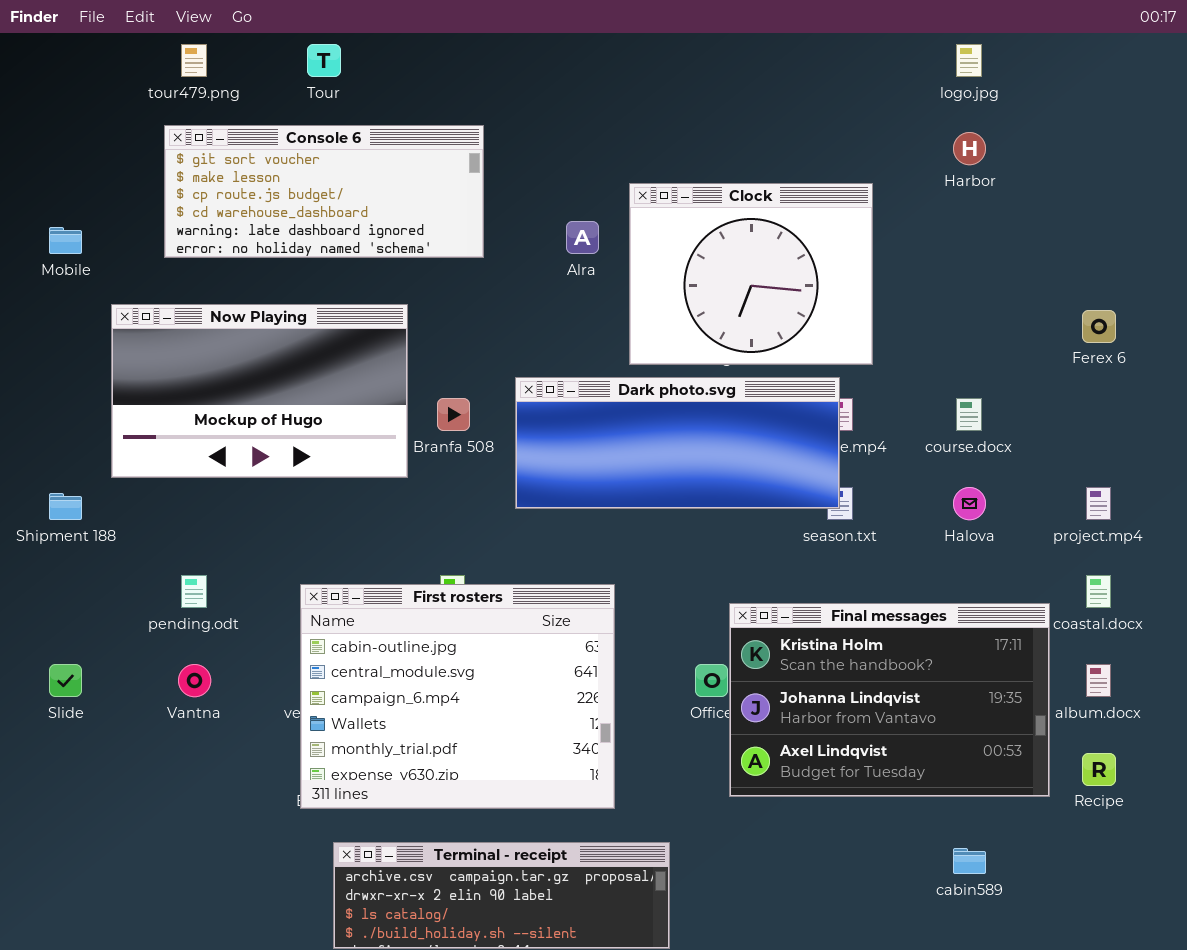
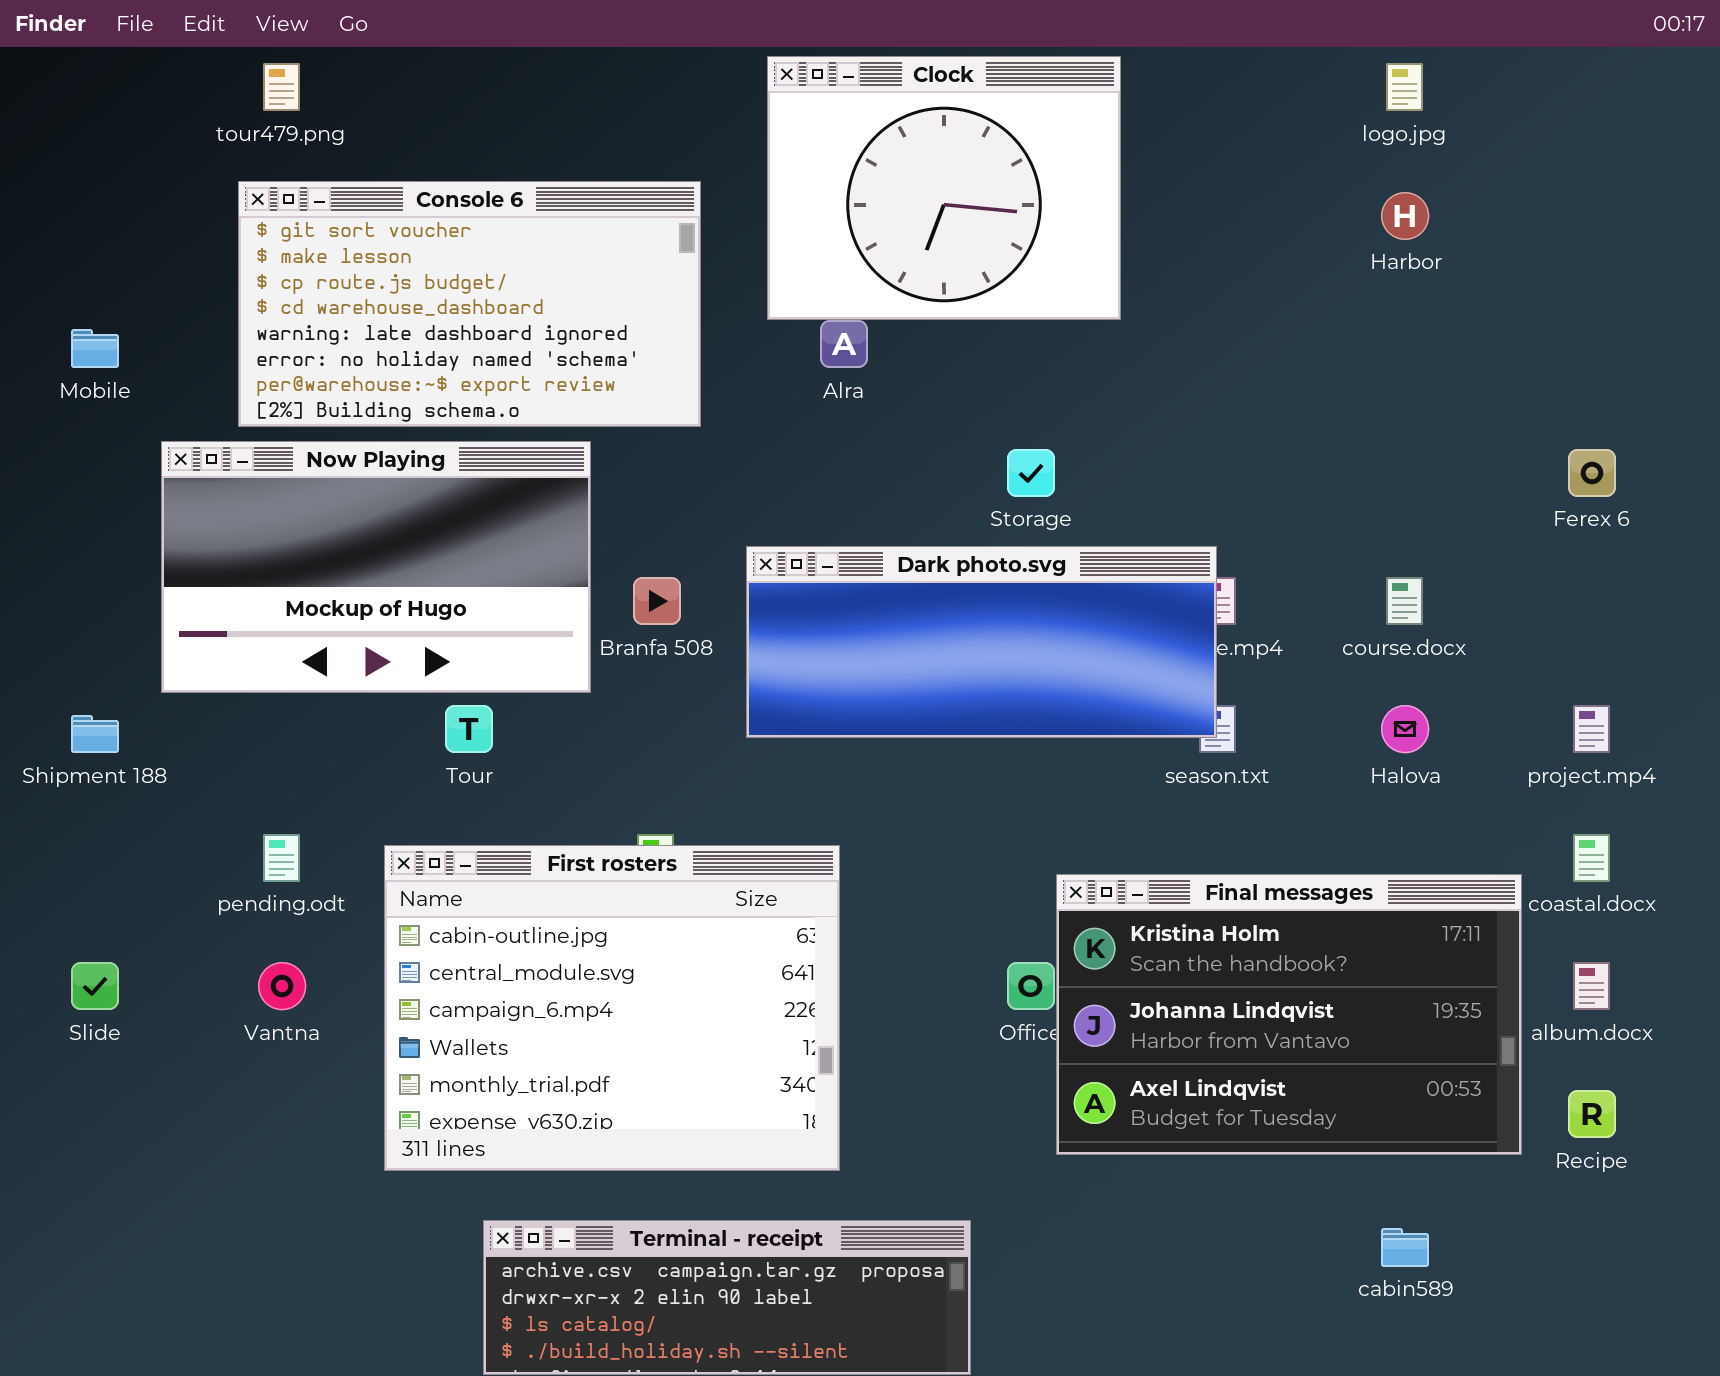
Tour: [307,44,341,77] -> [445,705,493,753], moved
Console 6: [164,125,484,258] -> [238,181,701,427], resized
Clock: [629,183,873,365] -> [767,56,1121,320], moved
First rosters: [300,584,615,809] -> [384,845,840,1171], moved

